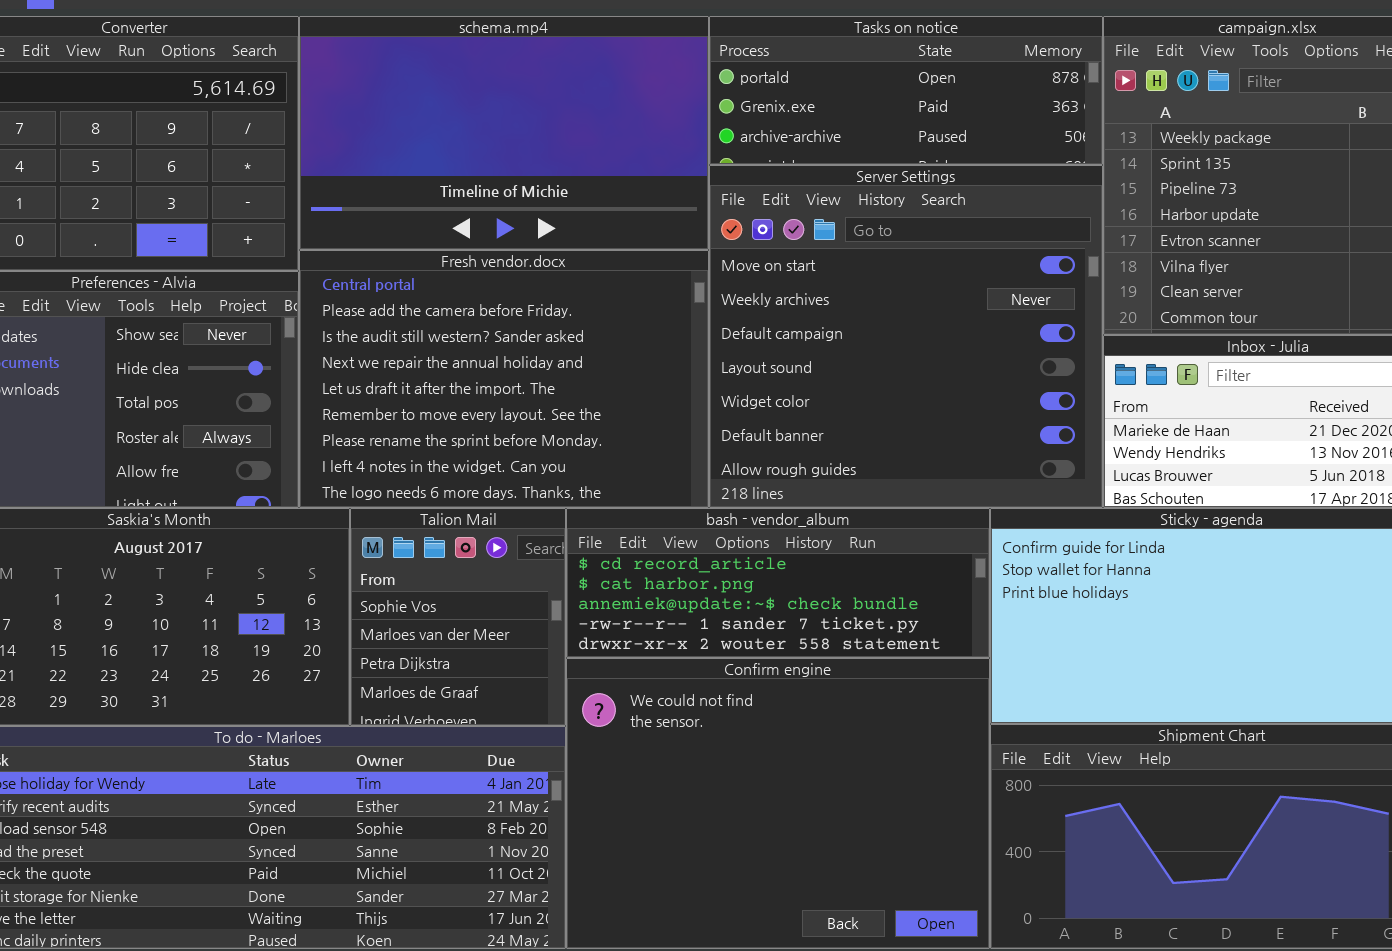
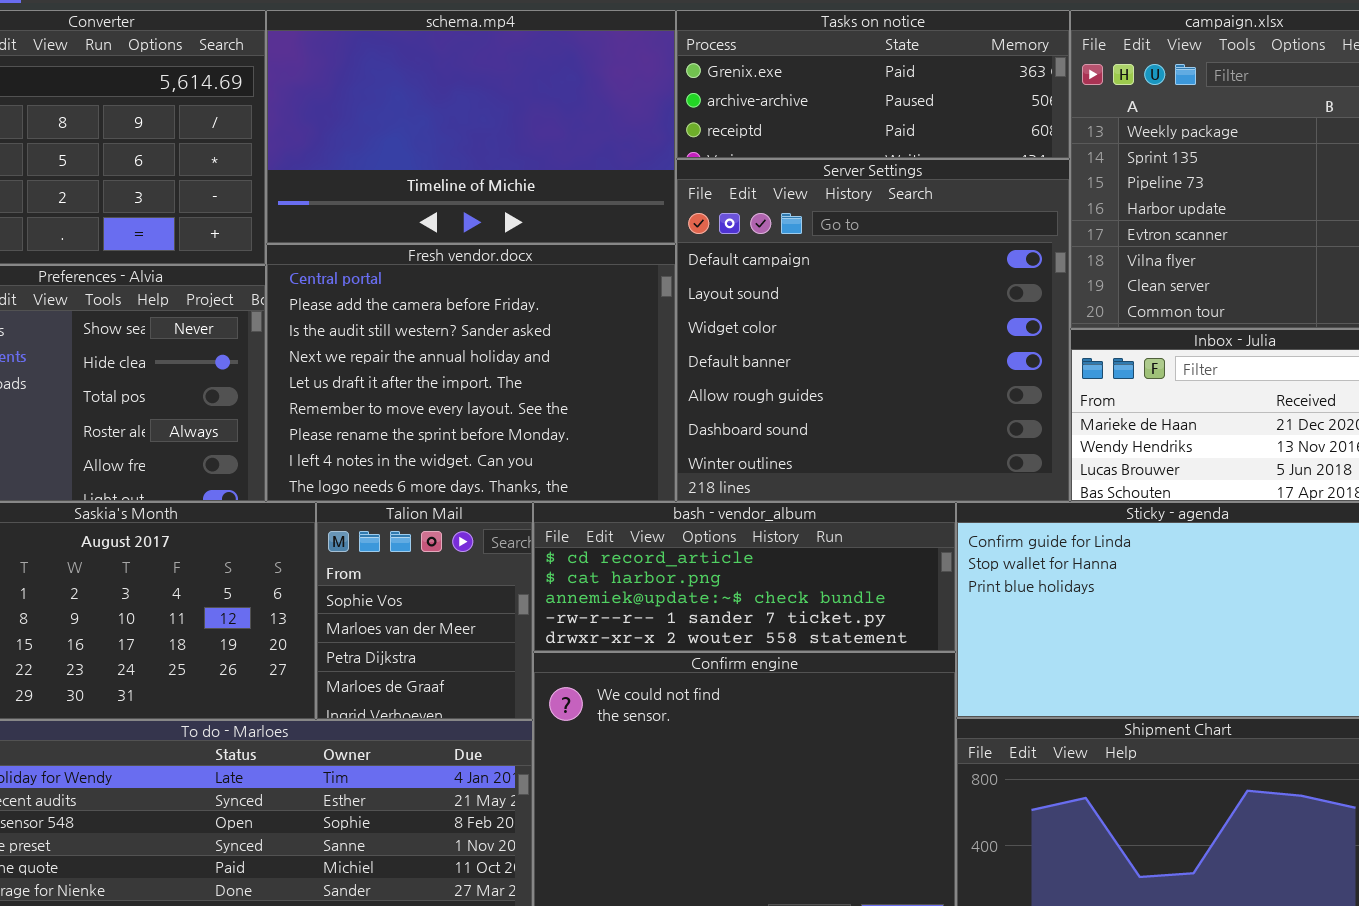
Tasks on notice: [709,16,1103,165] -> [676,10,1070,159], scrolled down 1 row
Server Settings: [709,165,1103,508] -> [676,159,1070,502], scrolled down 2 rows

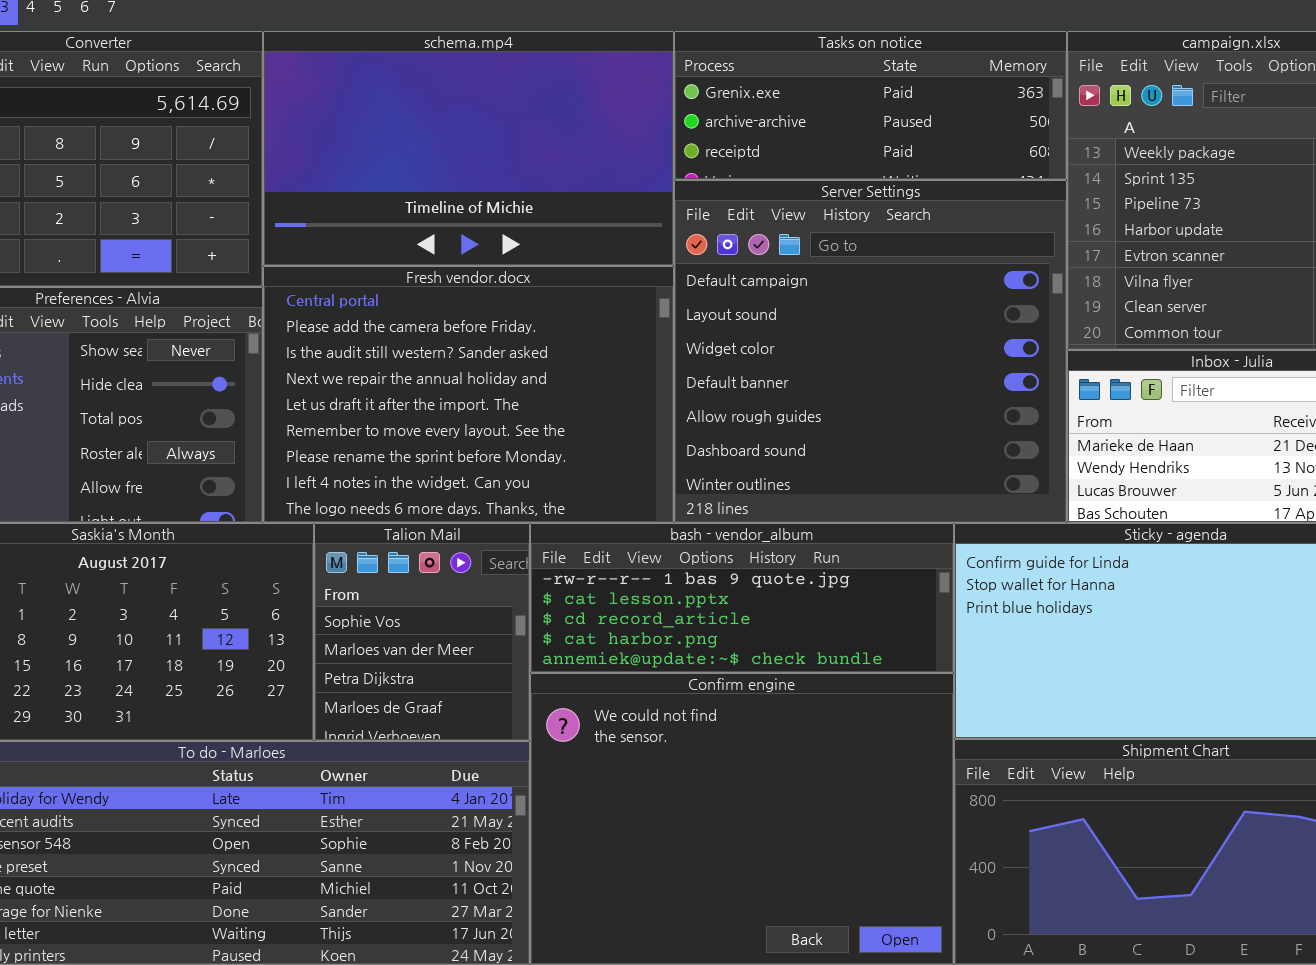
bash - vendor_album: [533,502,956,652] -> [530,523,954,673], scrolled up 2 rows

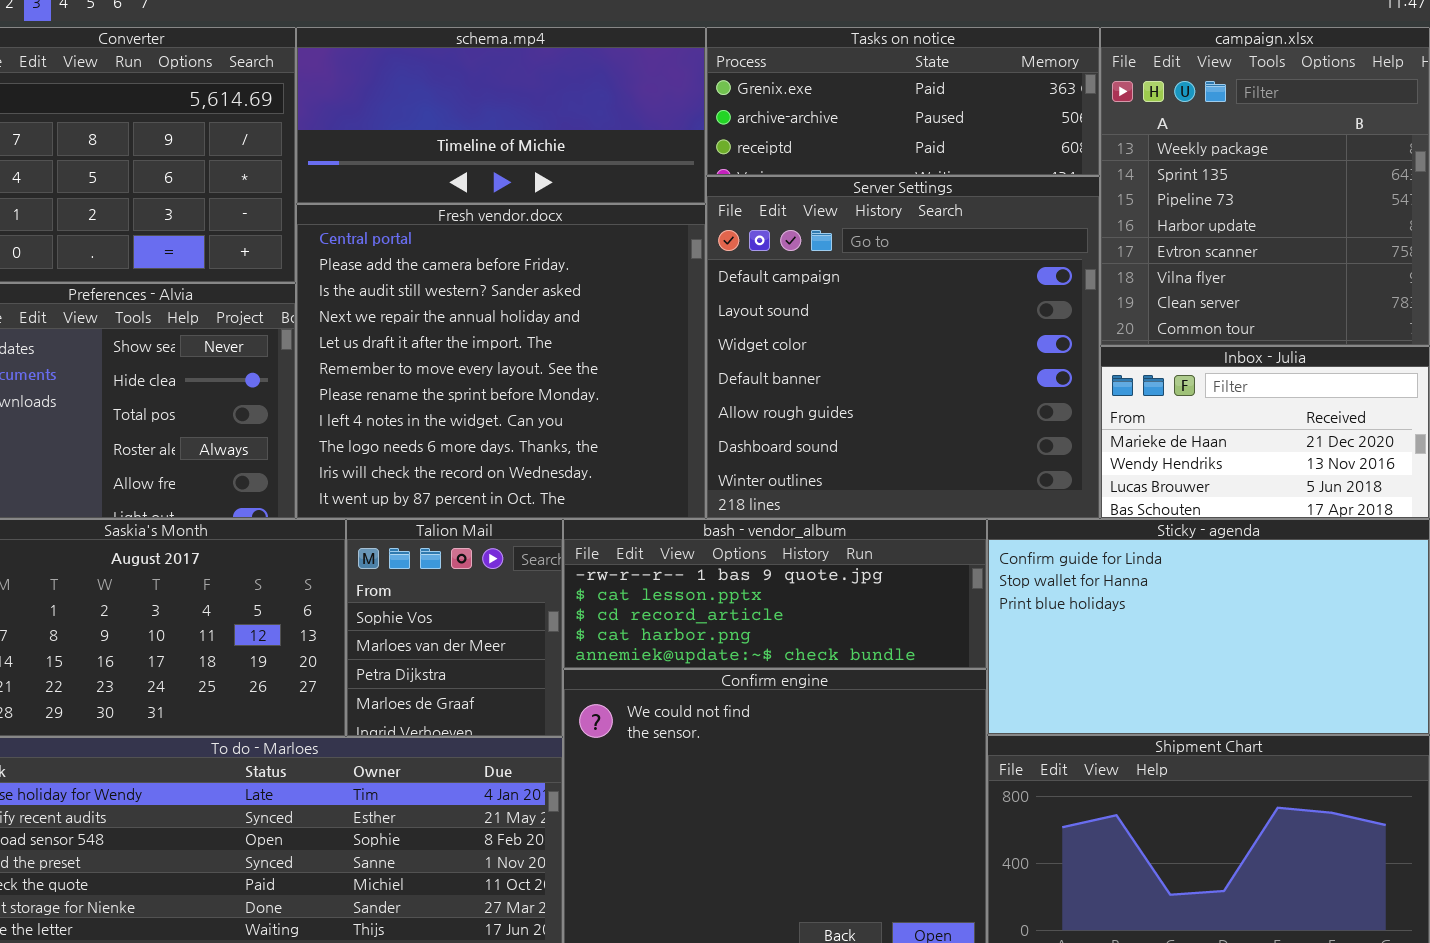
schema.mp4: [263,31,674,266] -> [296,27,706,204], resized
Fresh vendor.docx: [263,266,674,523] -> [296,204,706,519], resized

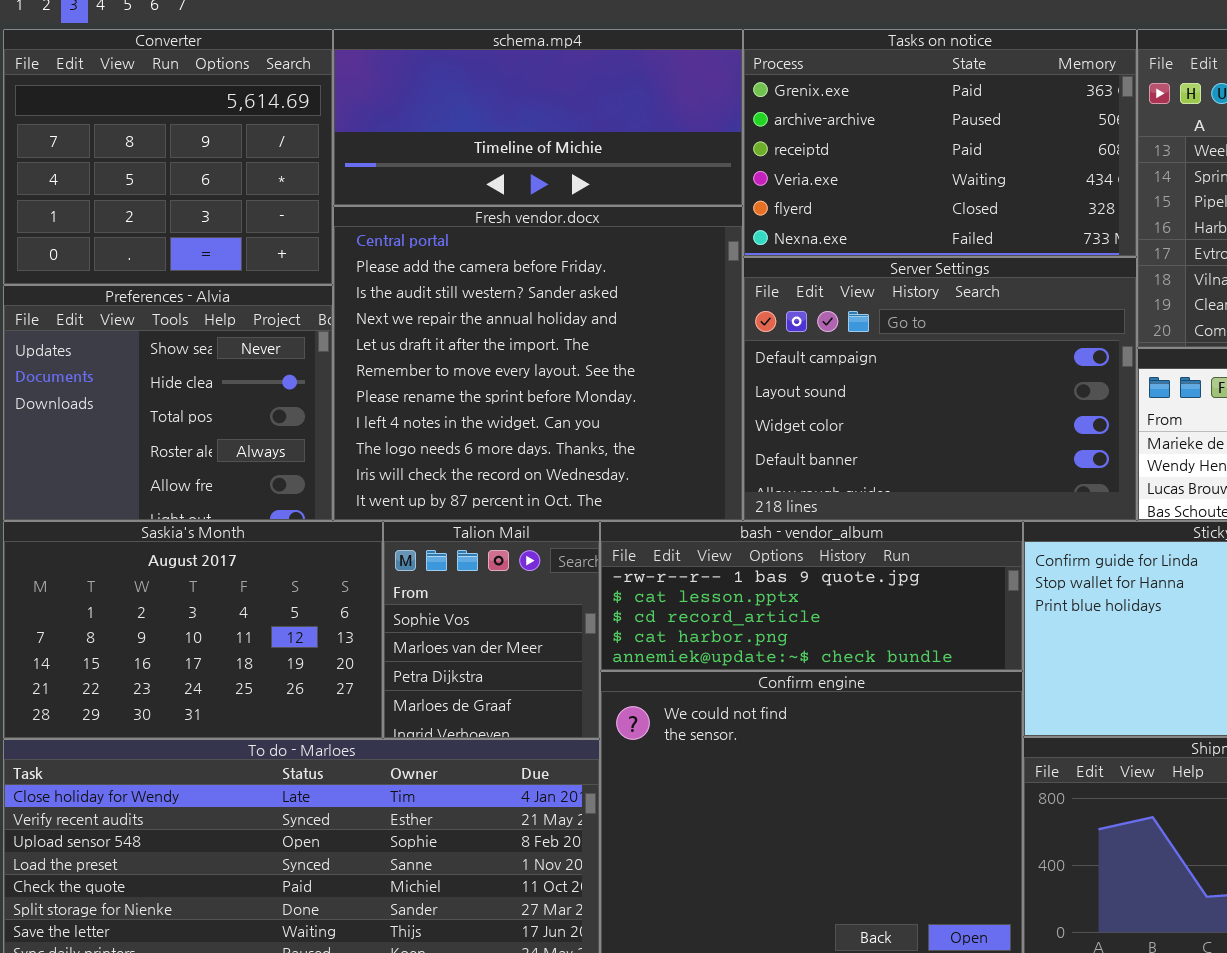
Tasks on notice: [706,27,1100,176] -> [743,29,1137,257], resized
Server Settings: [706,176,1100,519] -> [743,257,1137,521], resized

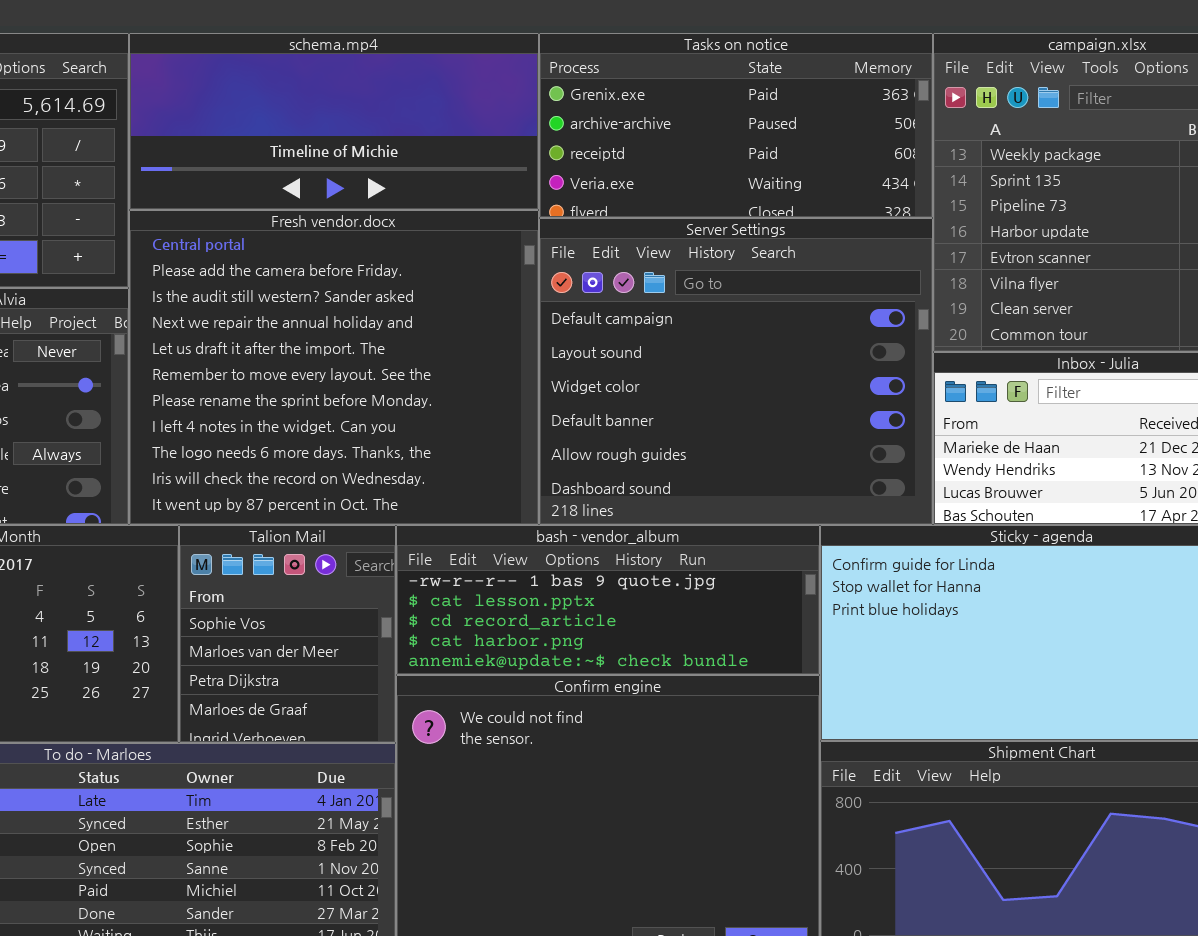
Tasks on notice: [743,29,1137,257] -> [539,33,933,218], resized
Server Settings: [743,257,1137,521] -> [539,218,933,525], resized

